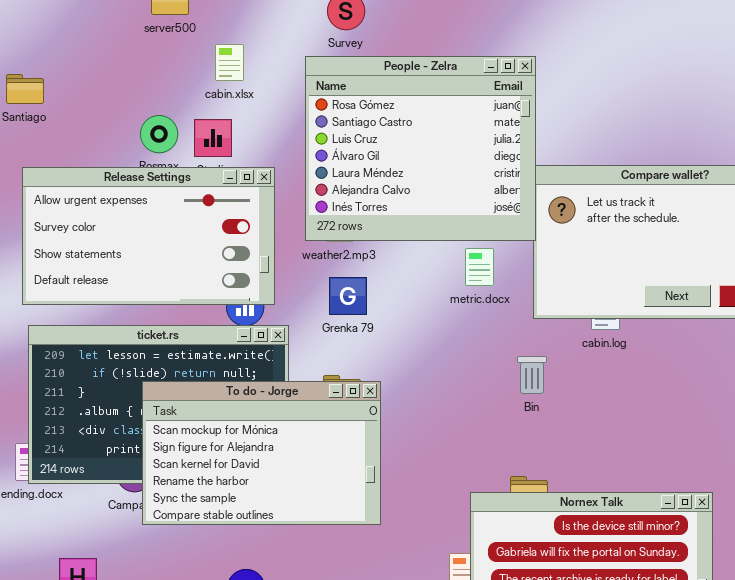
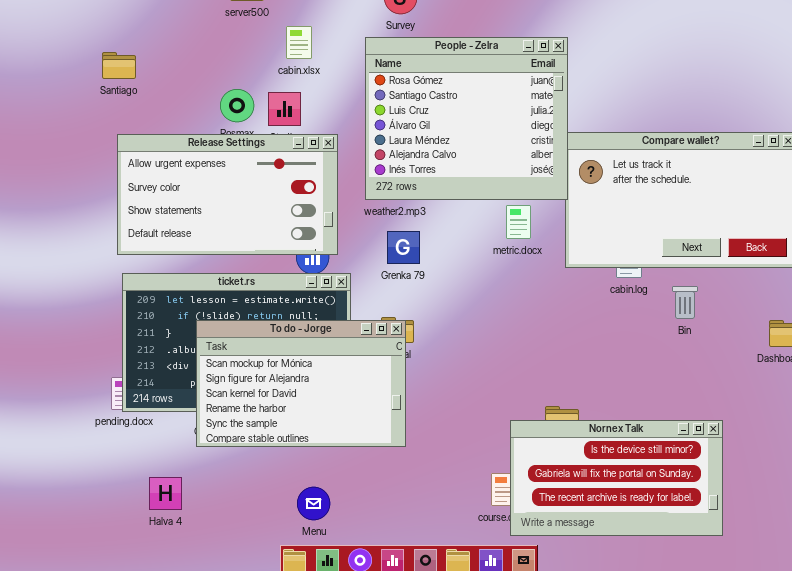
Bin: [517,356,547,394] -> [672,286,698,319], moved
To do - Jorge: [142,381,381,525] -> [196,320,406,447], moved

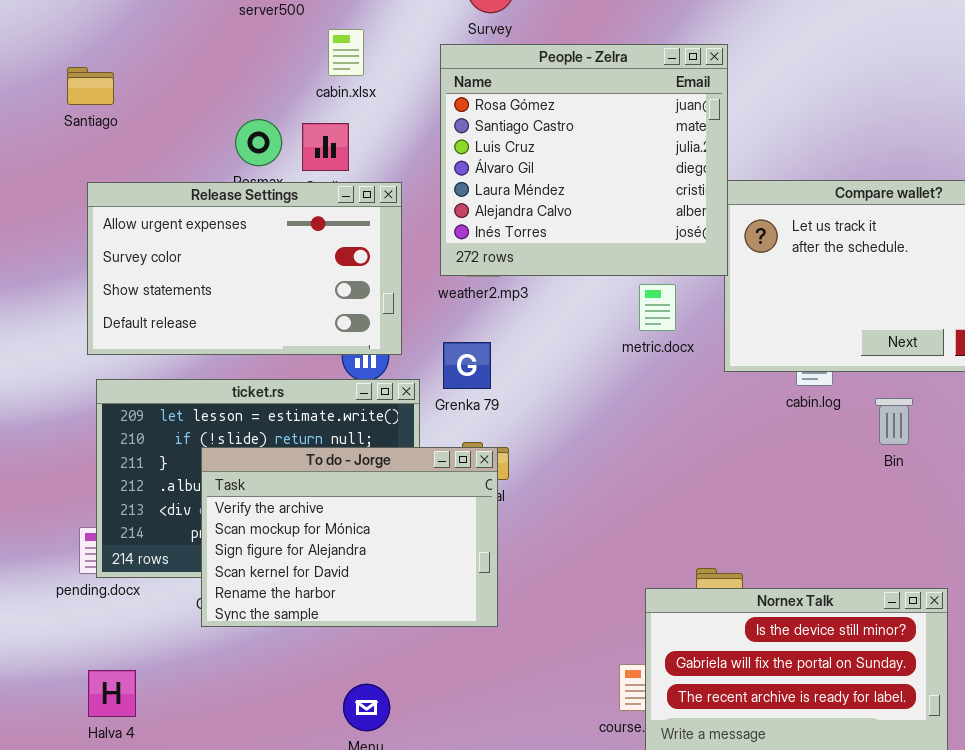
Grenka 79: [387,231,420,264] -> [443,342,491,389], moved
To do - Jorge: [196,320,406,447] -> [201,447,498,627], scrolled up 1 row
Halva 4: [149,477,182,510] -> [88,670,136,717], moved

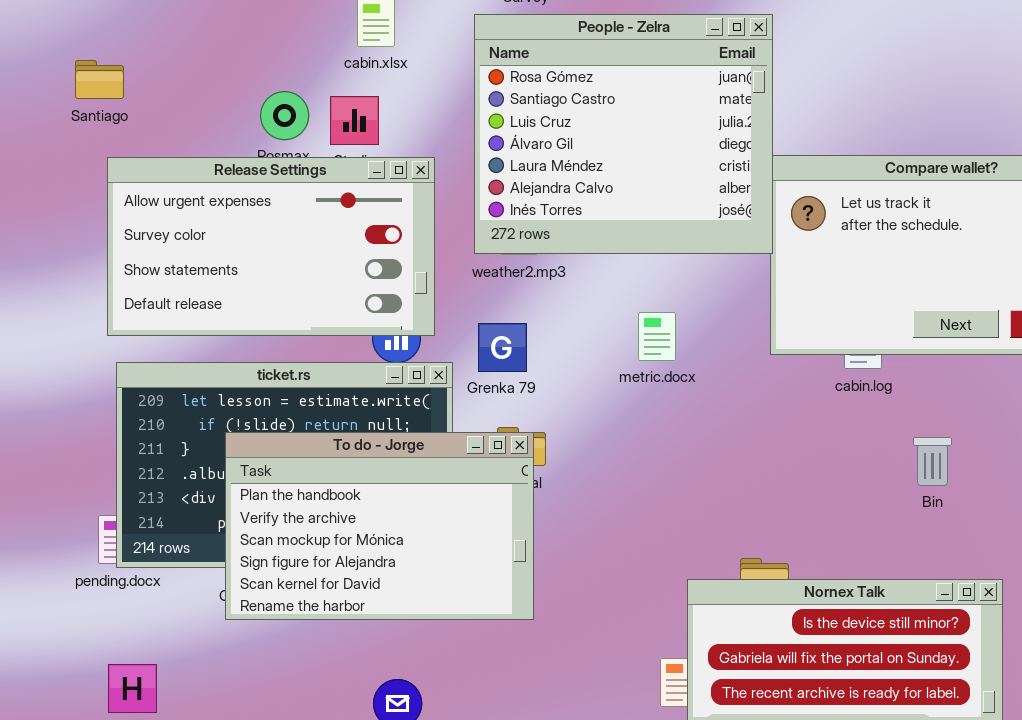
Santiago: [67,67,114,105] -> [75,60,124,99], moved
metric.docx: [639,284,676,331] -> [638,312,676,361], moved
Bin: [875,398,913,445] -> [913,437,952,486], moved
To do - Jorge: [201,447,498,627] -> [225,432,534,620], scrolled up 1 row

